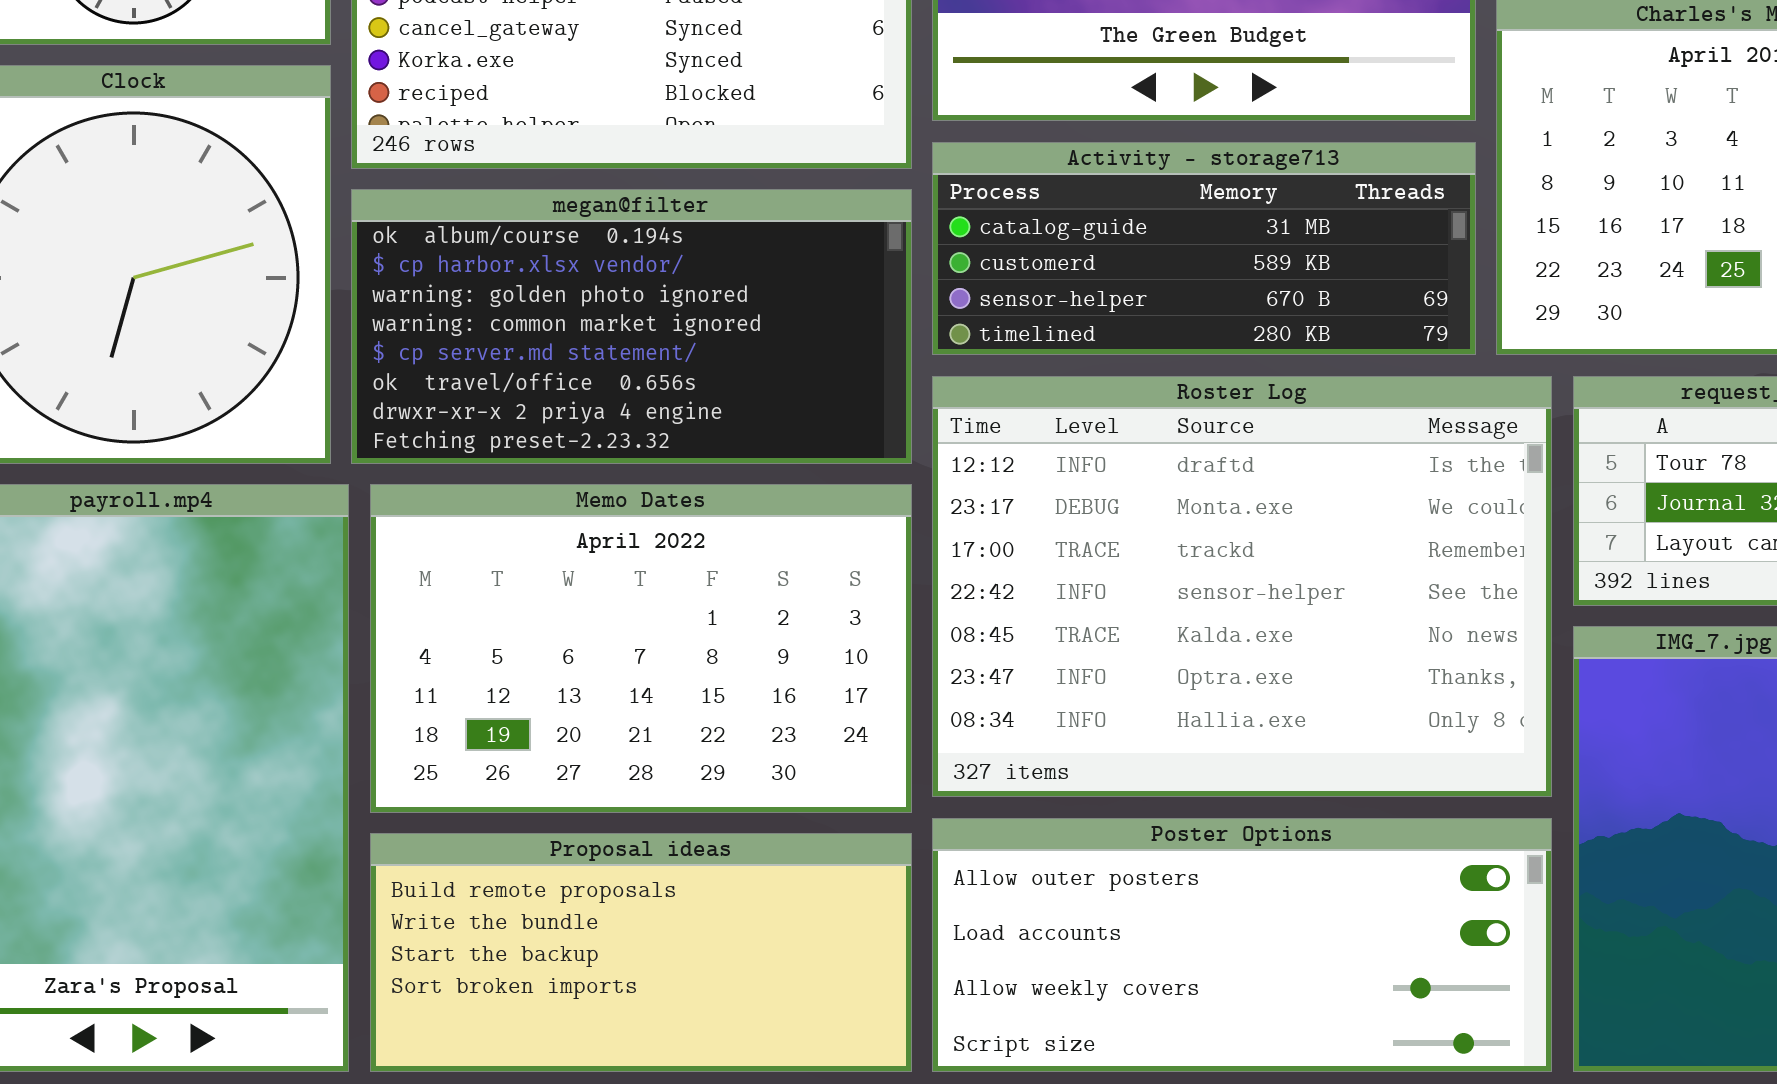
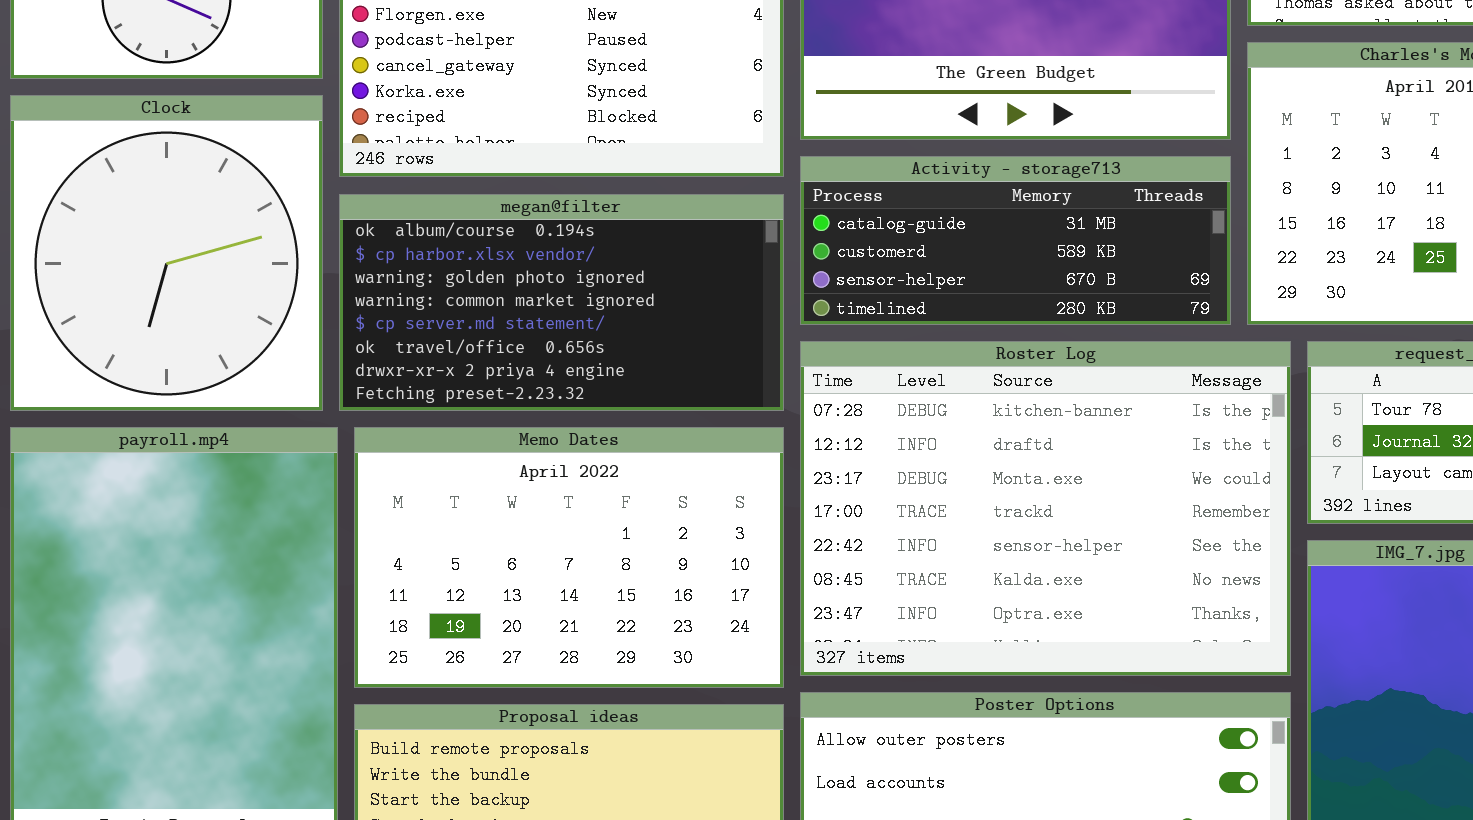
Roster Log: [932,376,1552,797] -> [800,341,1291,676], scrolled up 1 row

